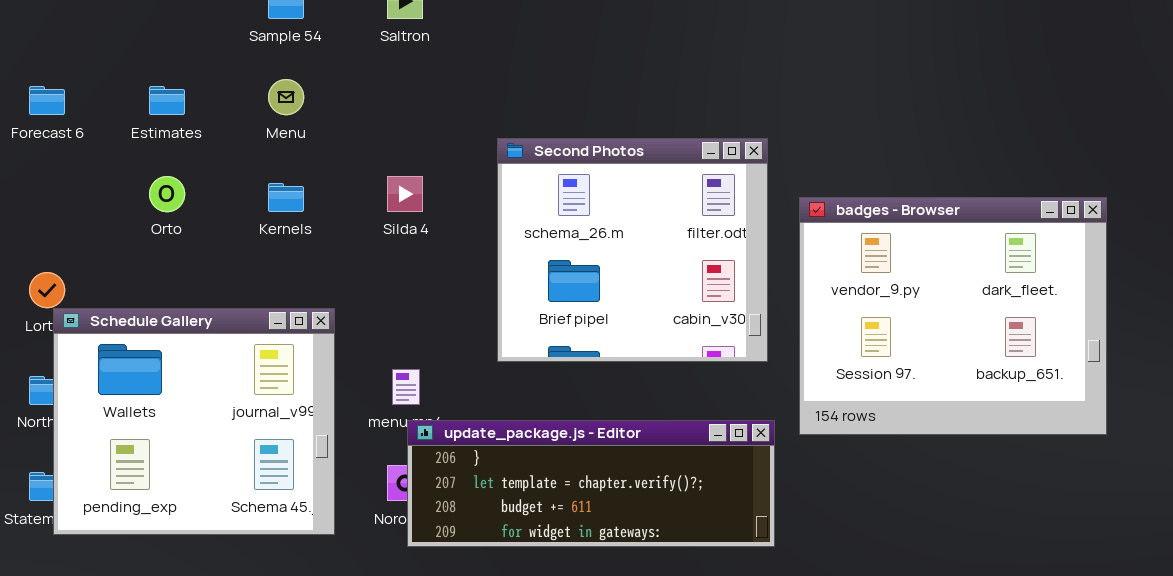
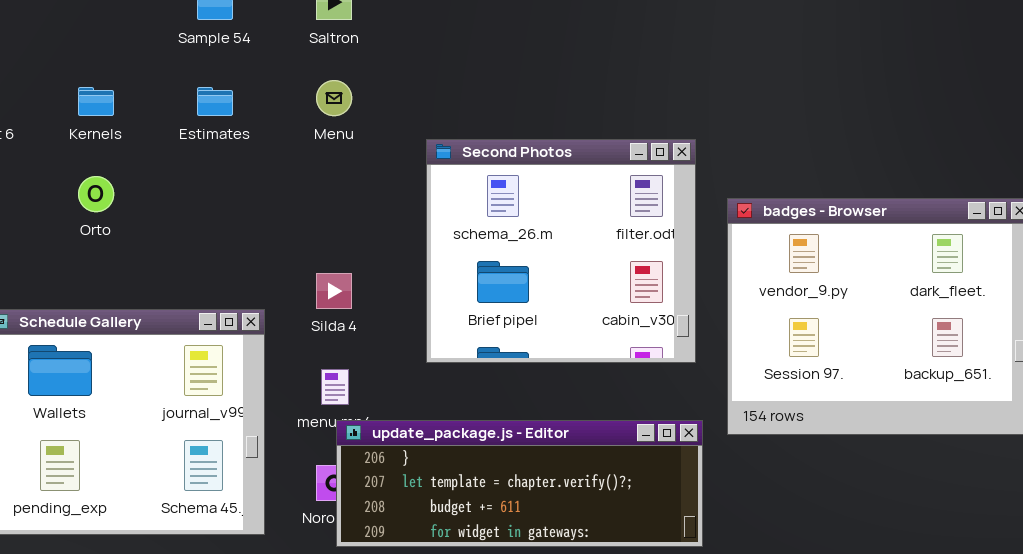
Menu: [268,79,304,115] -> [316,80,352,116], moved
Estimates: [149,86,185,115] -> [197,87,233,116], moved
Silda 4: [387,176,423,212] -> [316,273,352,309], moved
Kernels: [268,183,304,212] -> [78,87,114,116], moved

